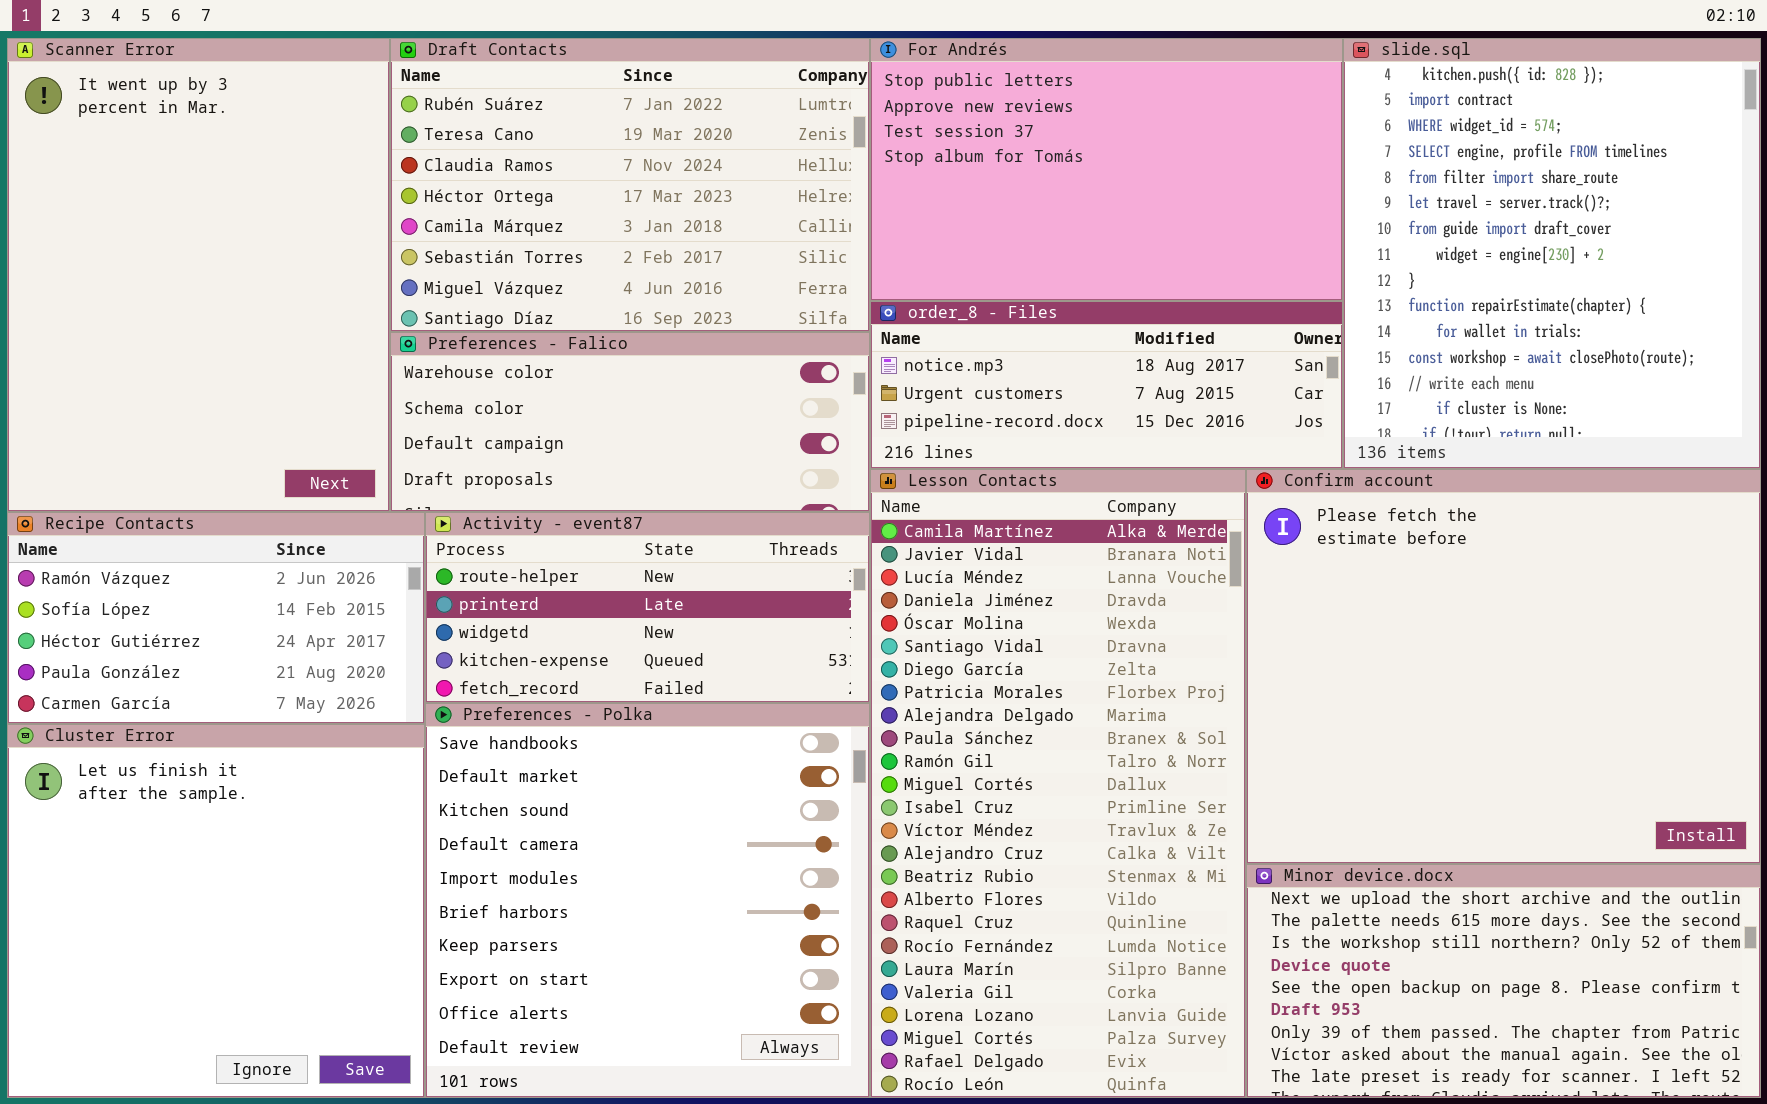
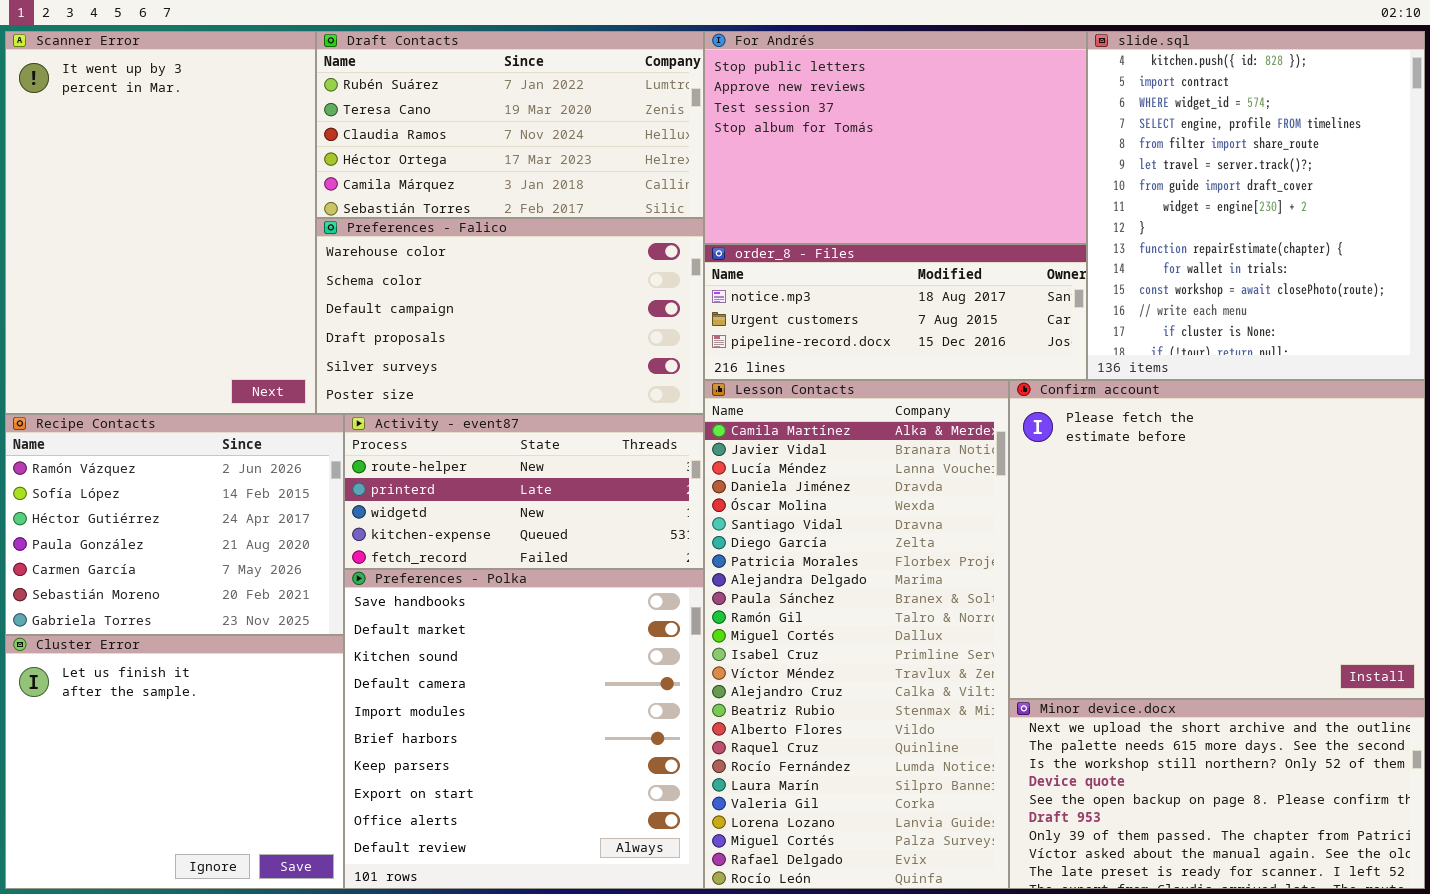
Draft Contacts: [390,38,870,332] -> [316,31,704,218], resized
Preferences - Falico: [390,332,870,512] -> [316,218,704,414], resized
Recipe Contacts: [7,512,425,724] -> [5,414,344,635], resized
Cluster Error: [7,724,425,1098] -> [5,635,344,889], resized

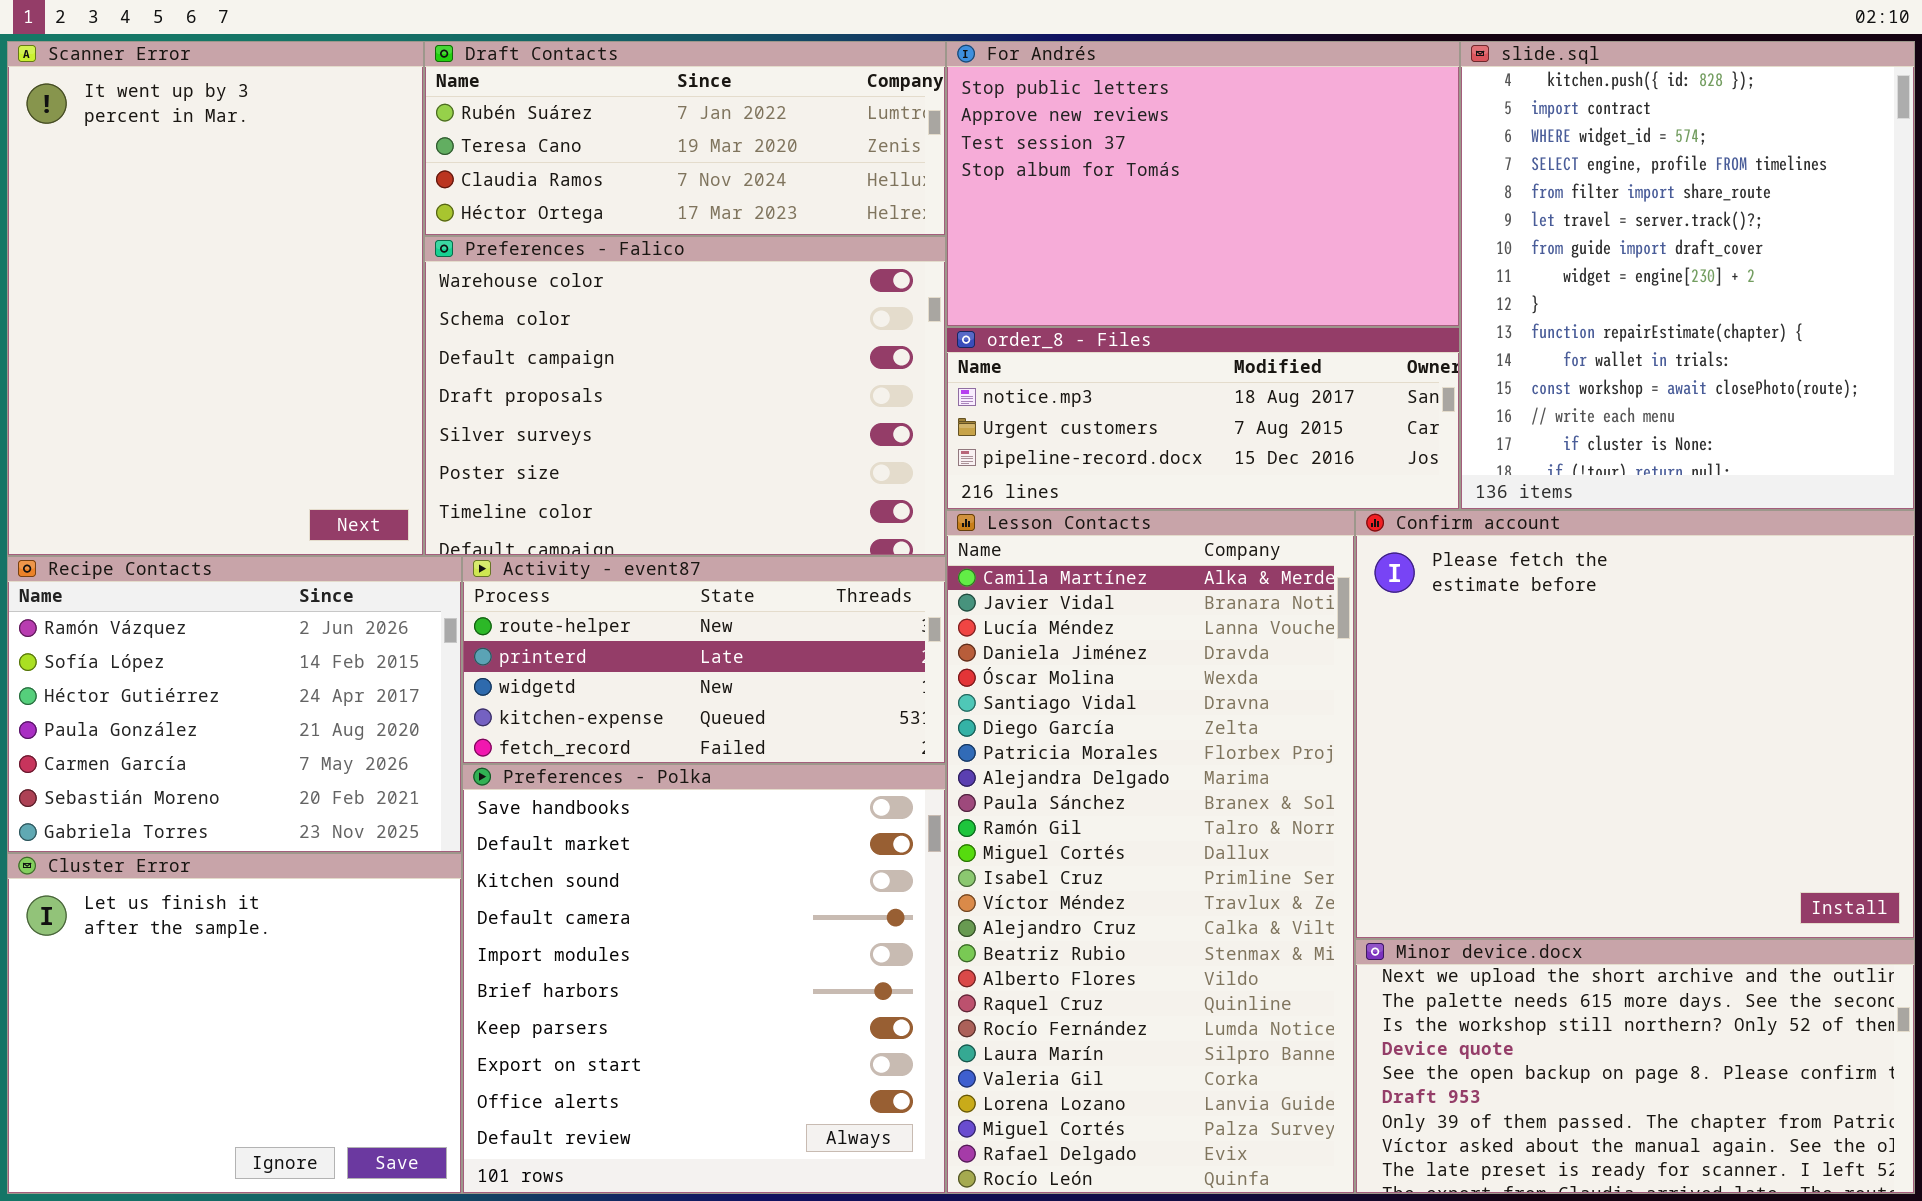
Draft Contacts: [316,31,704,218] -> [424,41,946,236], resized
Preferences - Falico: [316,218,704,414] -> [424,236,946,556], resized

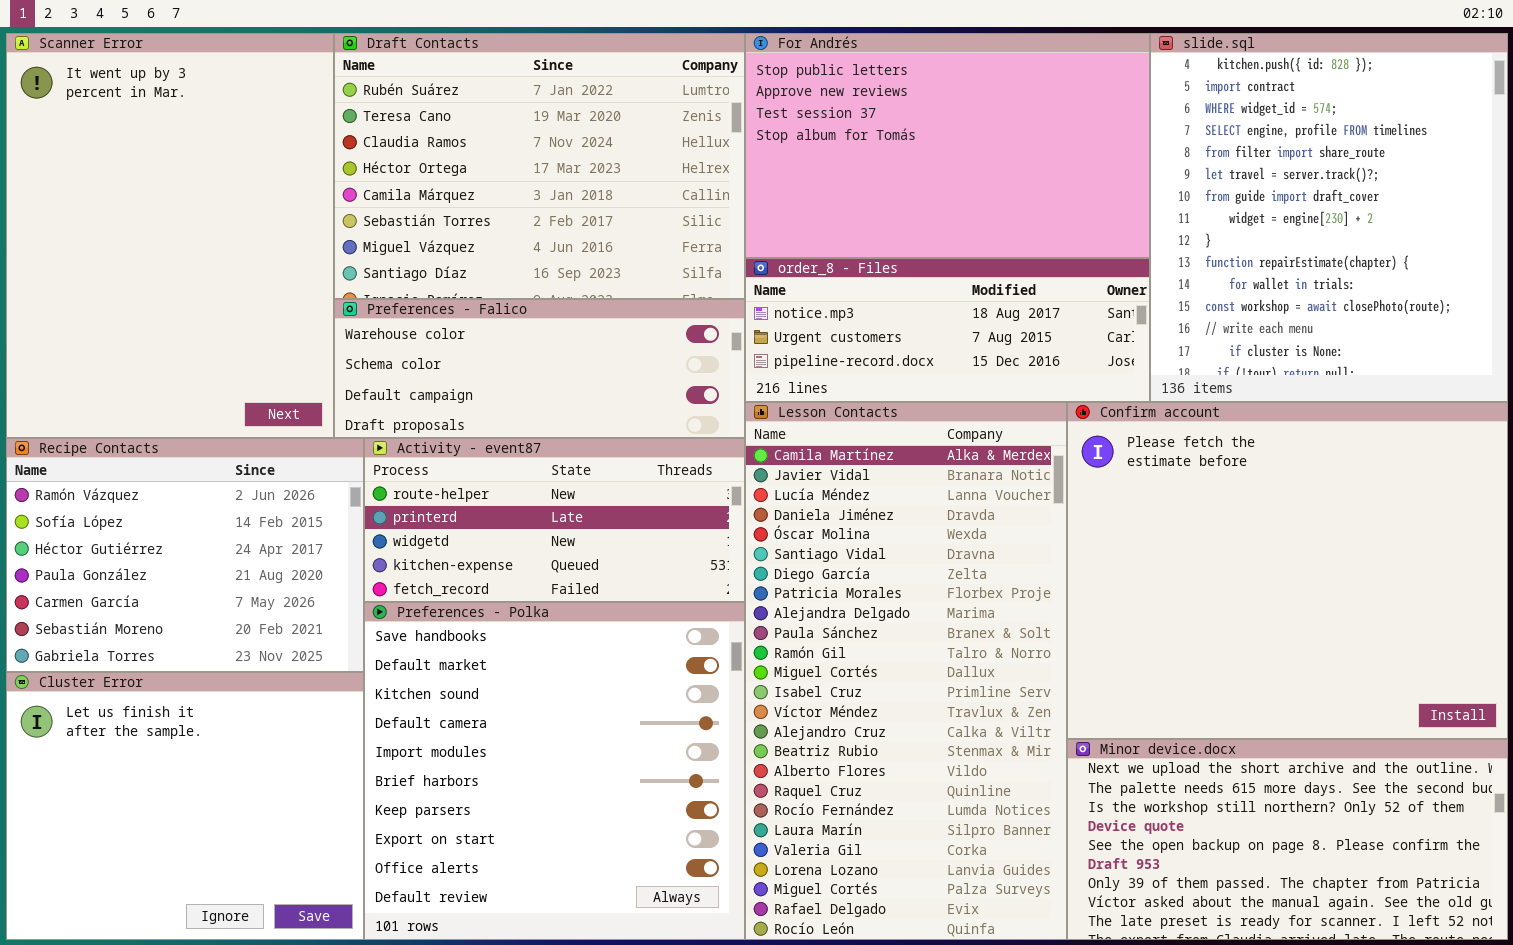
Draft Contacts: [424,41,946,236] -> [334,33,745,299], resized
Preferences - Falico: [424,236,946,556] -> [334,299,745,438], resized

